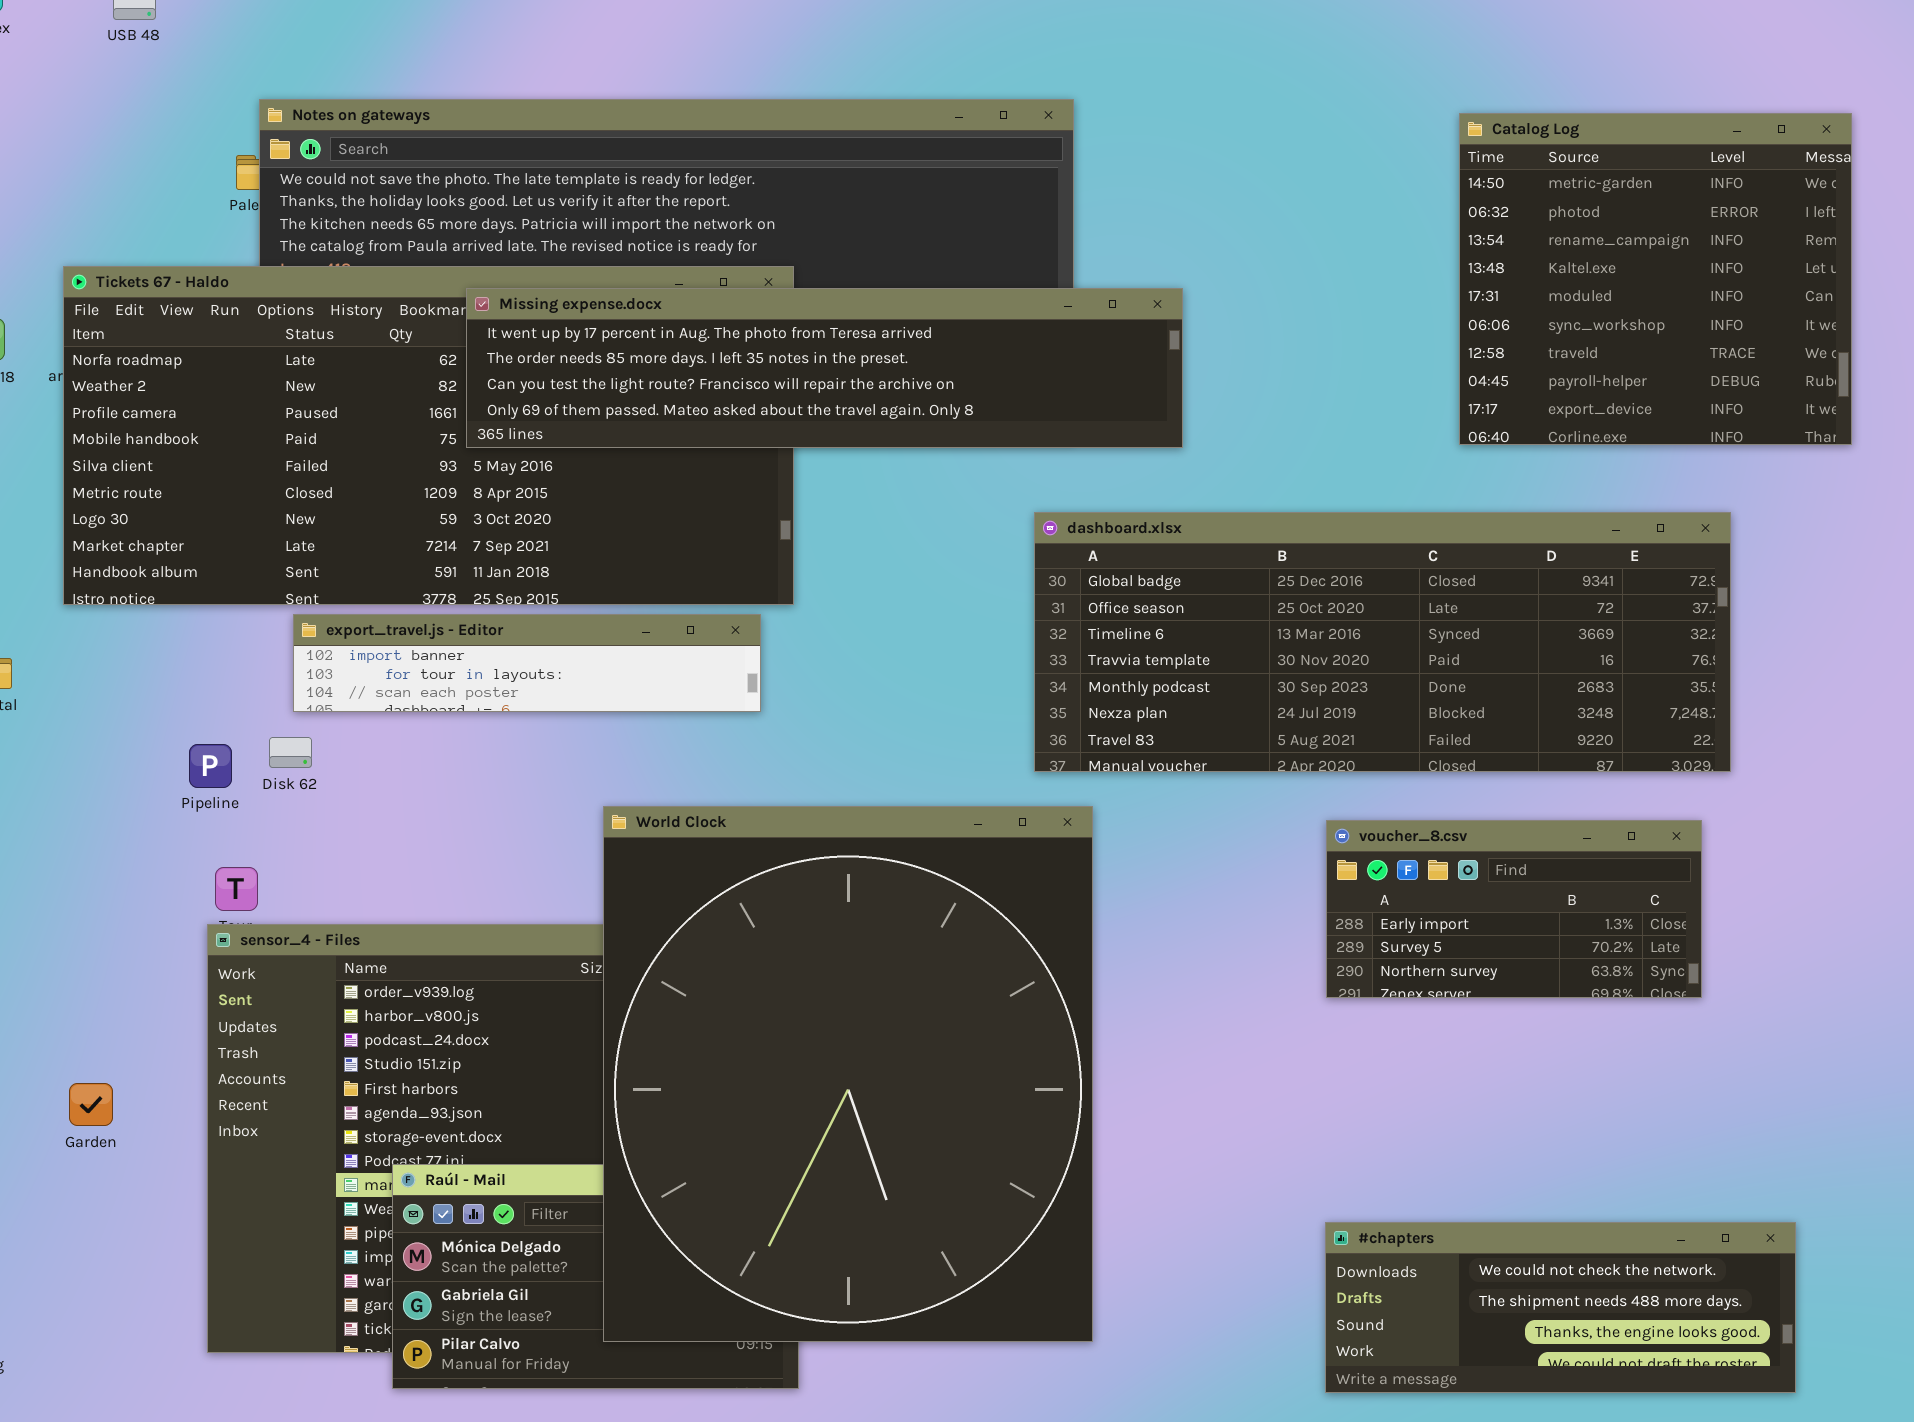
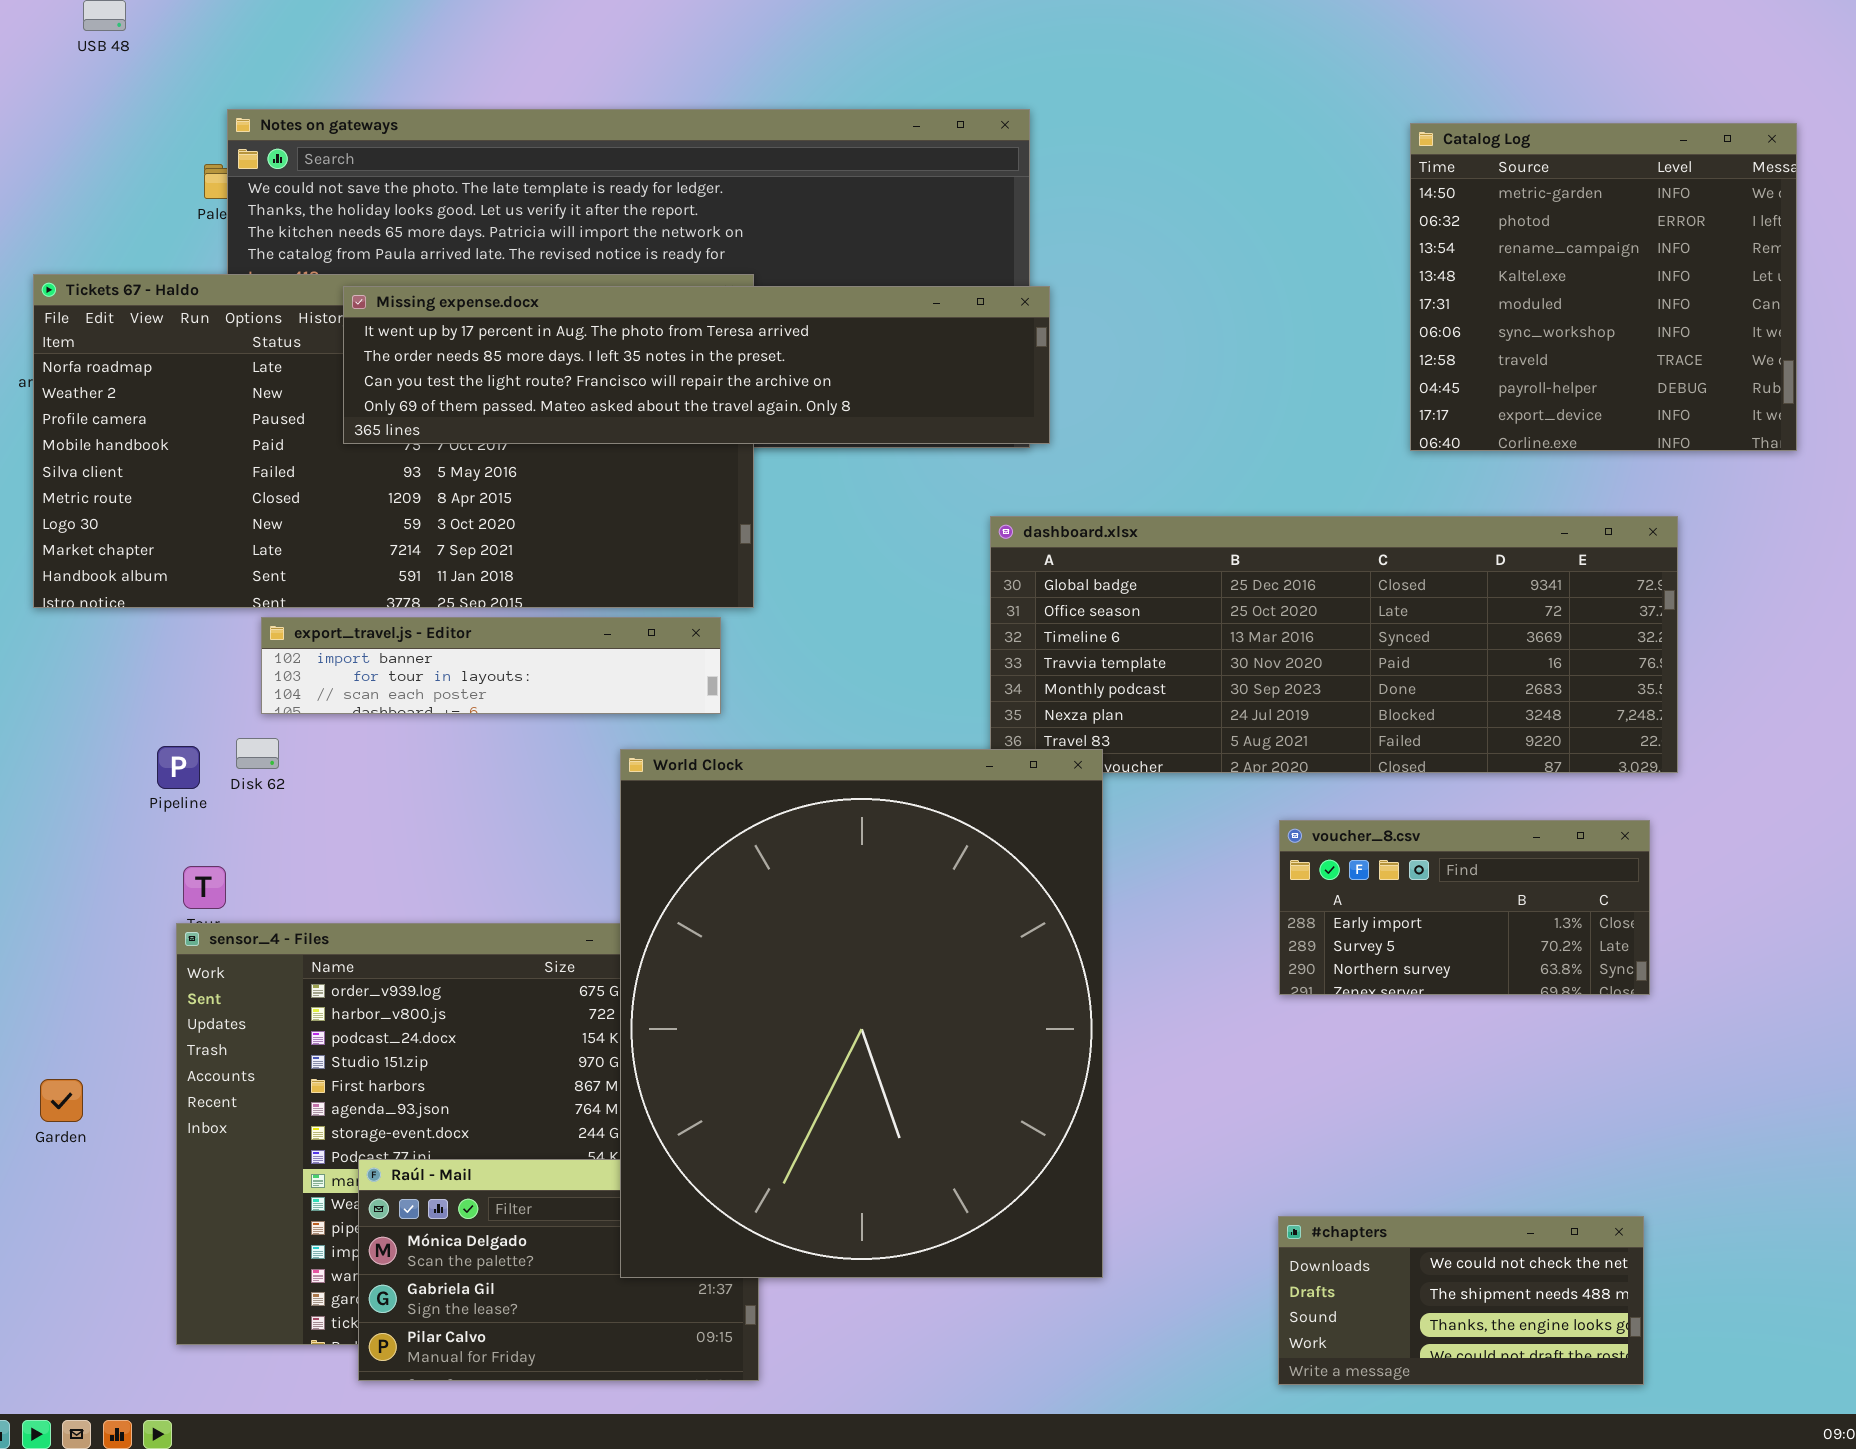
Missing expense.docx: [466,288,1183,448] -> [343,286,1050,444], moved
World Clock: [603,806,1093,1342] -> [620,749,1103,1278], moved
#chapters: [1325,1222,1796,1393] -> [1278,1216,1644,1385], resized

